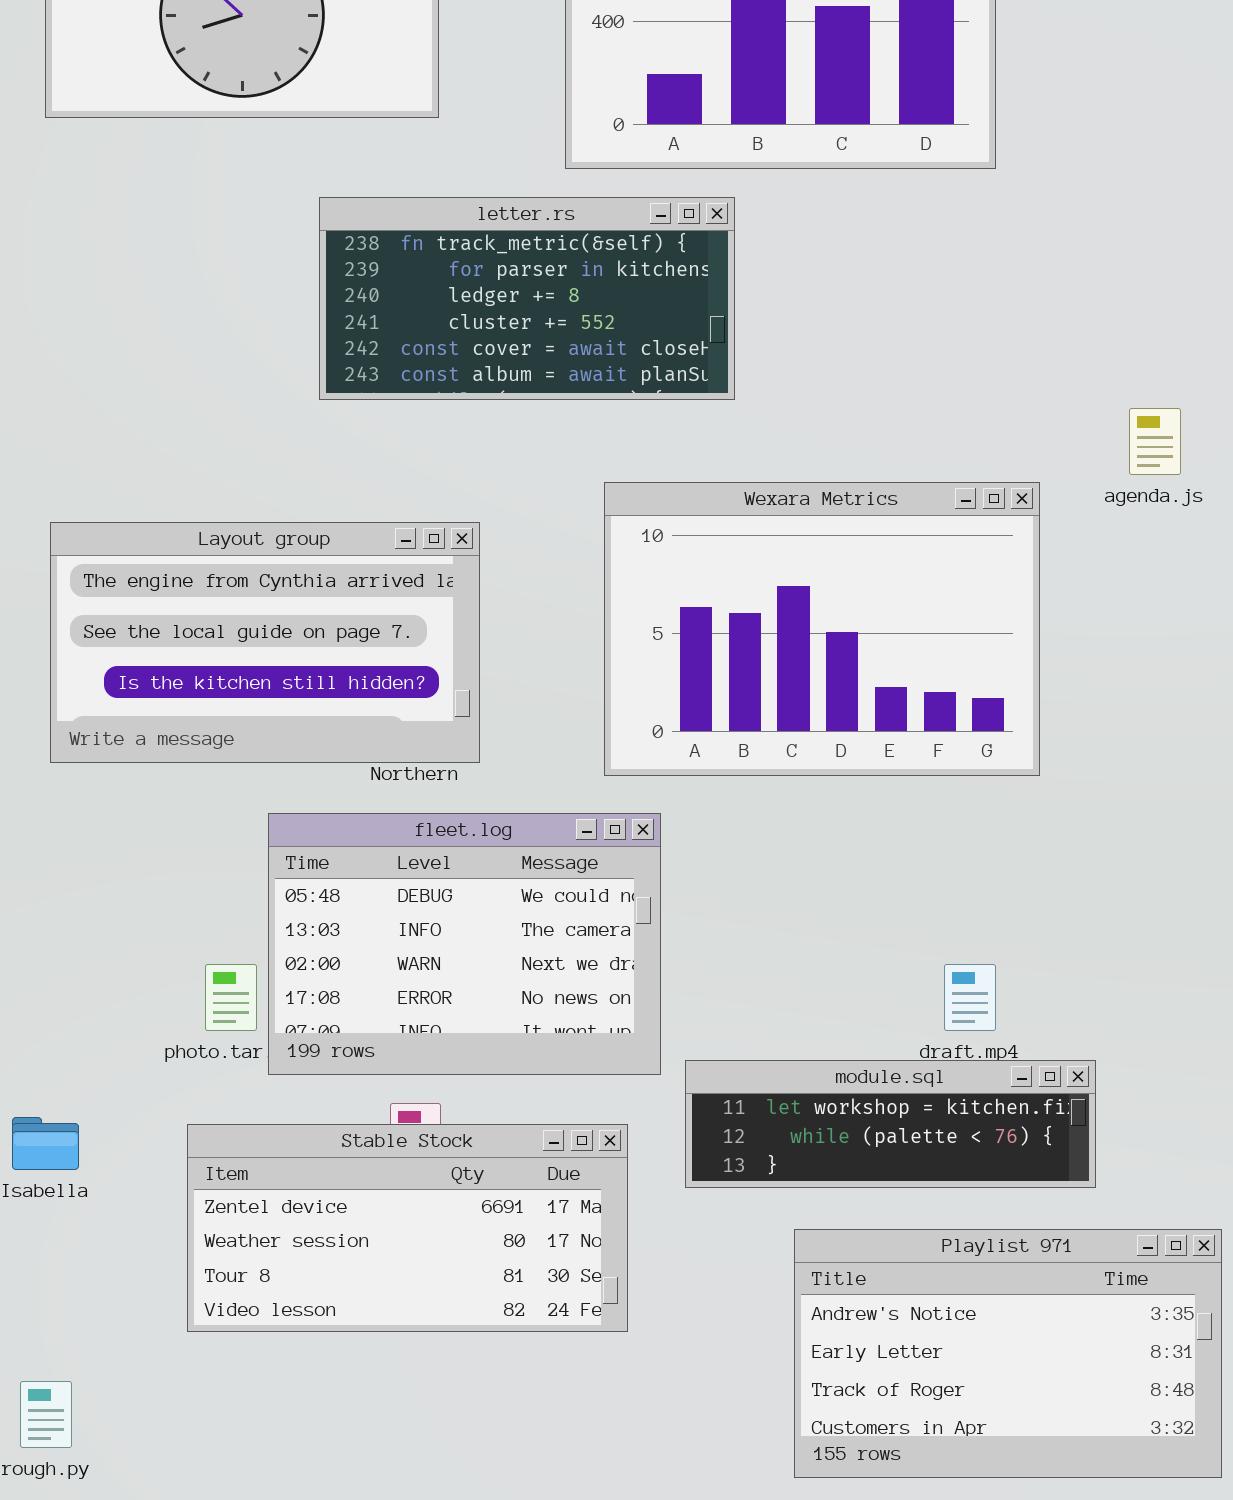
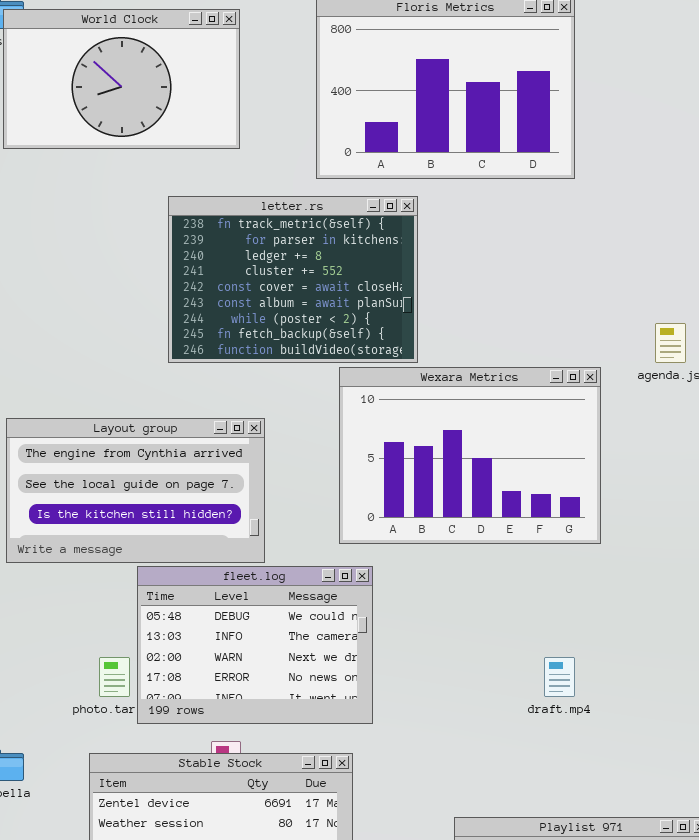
letter.rs: [319,197,735,400] -> [168,196,418,363], resized
Layout group: [50,522,480,763] -> [6,418,265,563], moved
module.sql: [685,1060,1096,1188] -> none, closed

